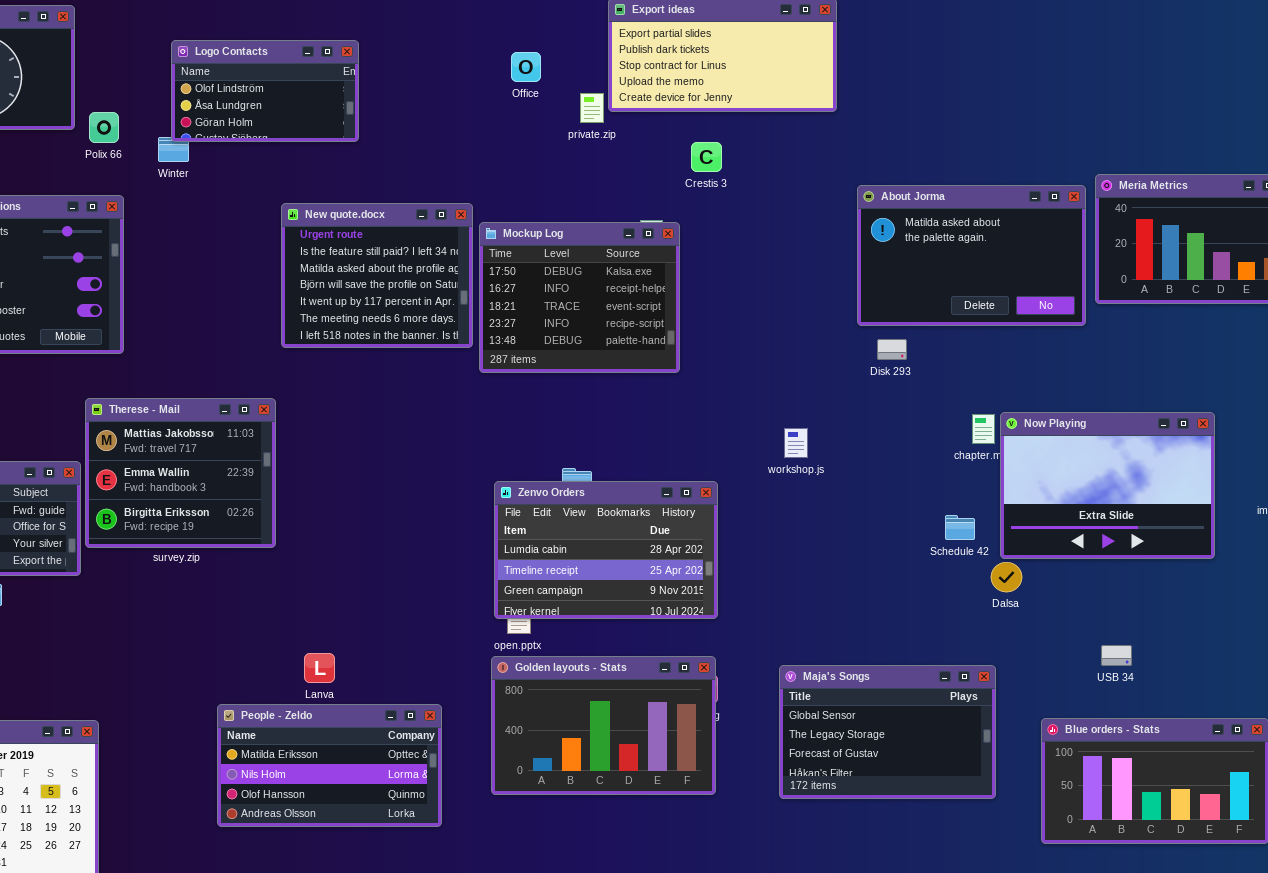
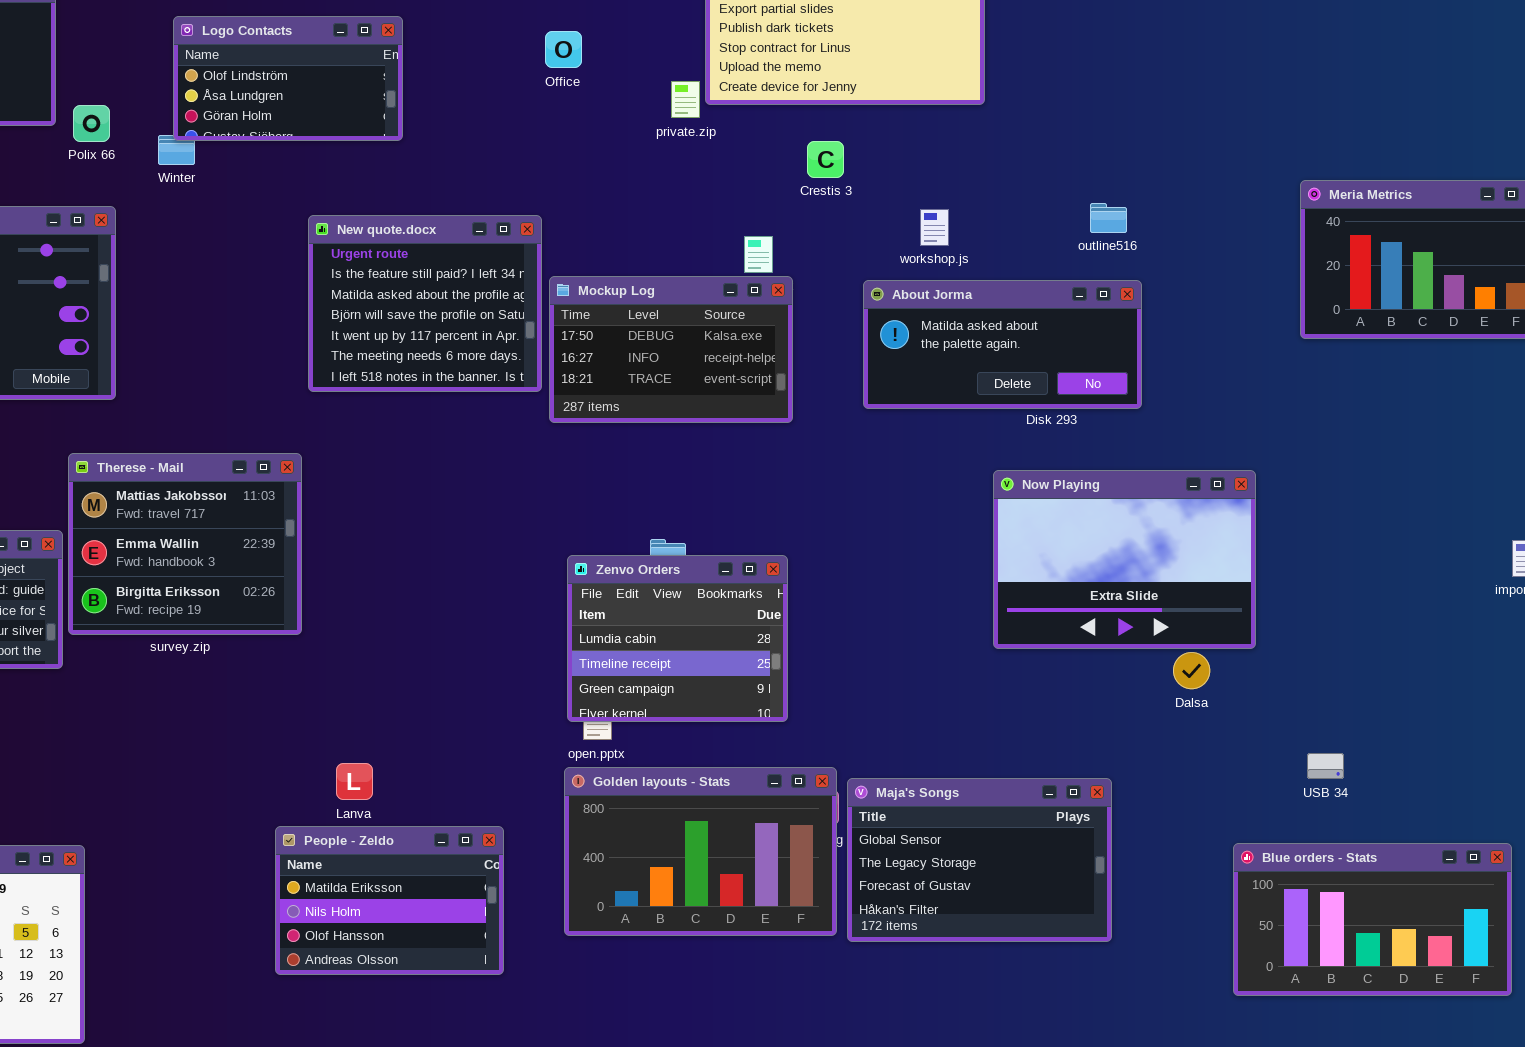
Office: [511,52,541,82] -> [545,31,582,68], moved
About Jorma: [857,185,1086,326] -> [863,280,1142,409], moved, resized
Mockup Log: [479,222,680,373] -> [549,276,793,423], resized
Now Playing: [1000,412,1215,559] -> [993,470,1256,649], moved
workshop.js: [784,428,808,458] -> [920,209,949,246], moved
Zenvo Orders: [494,481,718,619] -> [567,555,788,722], resized
Maja's Songs: [779,665,996,799] -> [847,778,1112,942], moved
People - Zeldo: [217,704,442,827] -> [275,826,504,975], resized

